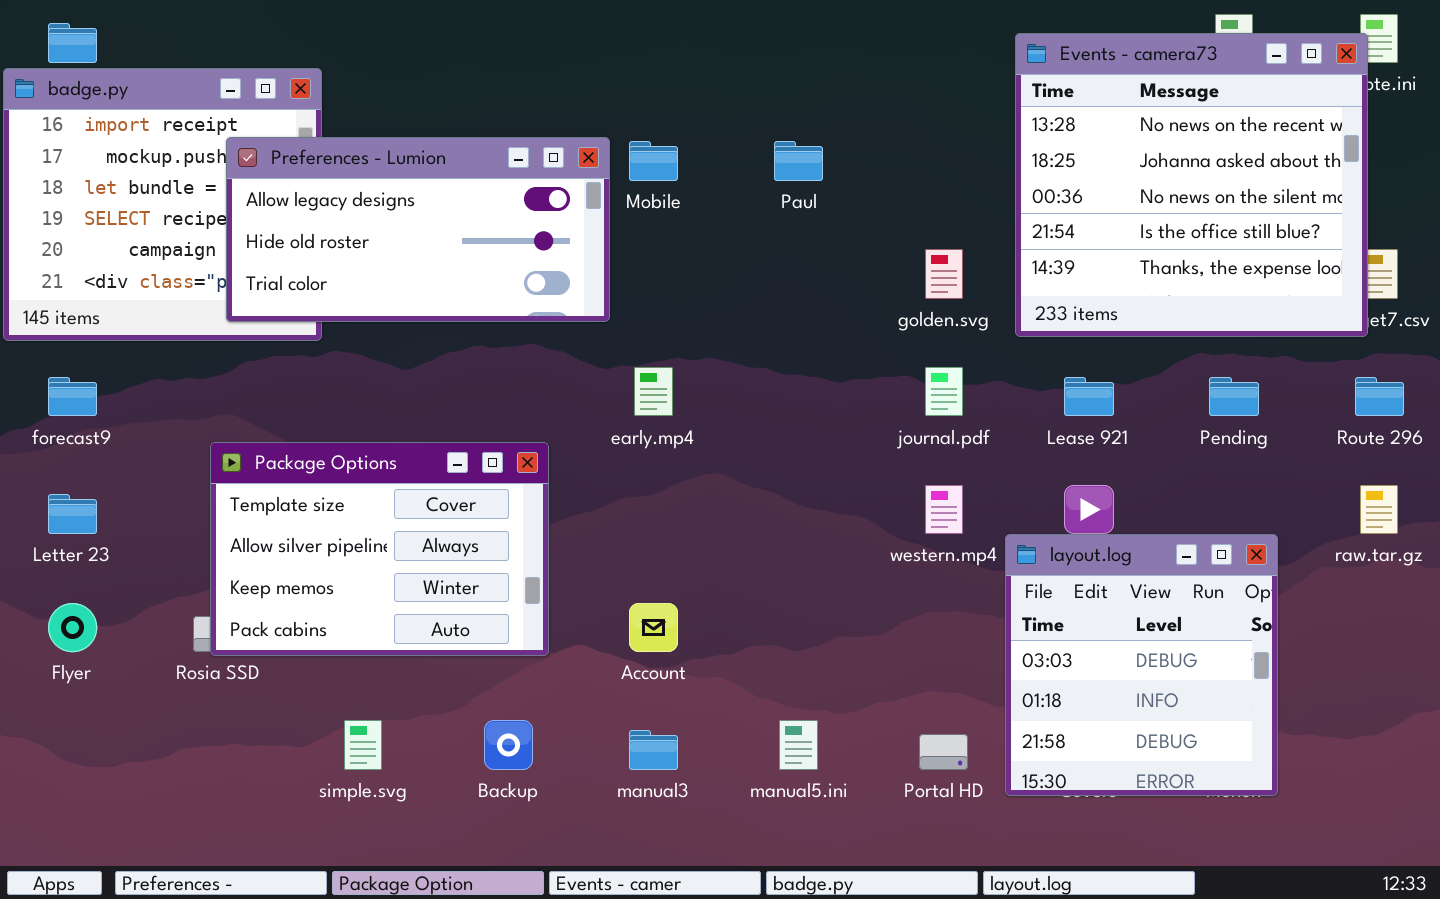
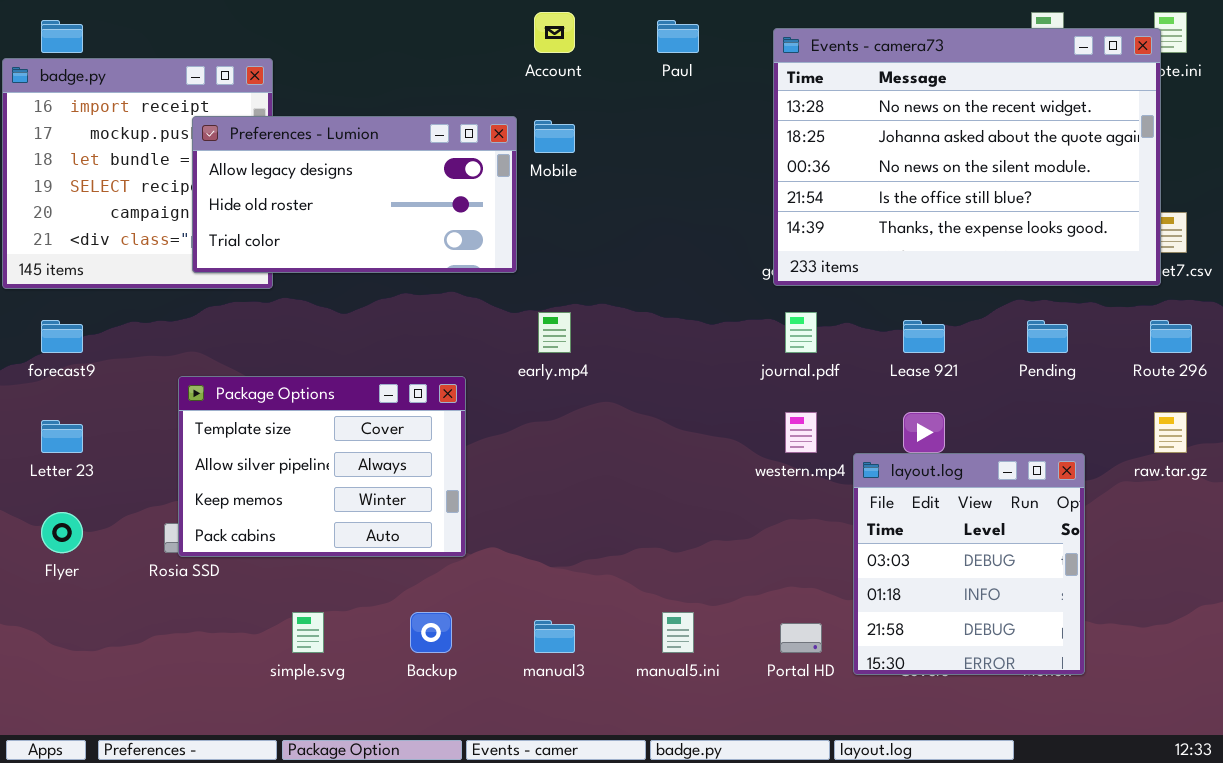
Events - camera73: [1015,33,1368,337] -> [773,28,1161,286], resized
Paul: [774,141,823,181] -> [657,20,699,53], moved
Account: [629,603,678,652] -> [534,12,575,53], moved

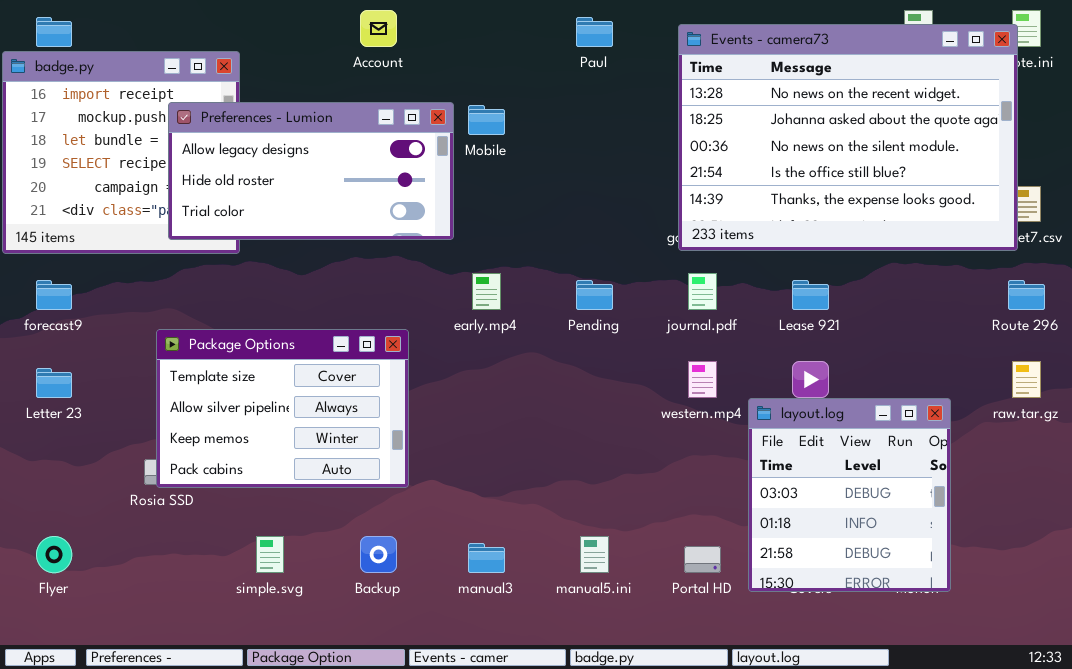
Account: [534,12,575,53] -> [360,10,397,47], moved
Pending: [1027,320,1068,353] -> [576,280,613,310], moved
Flyer: [41,512,83,553] -> [36,536,72,573], moved

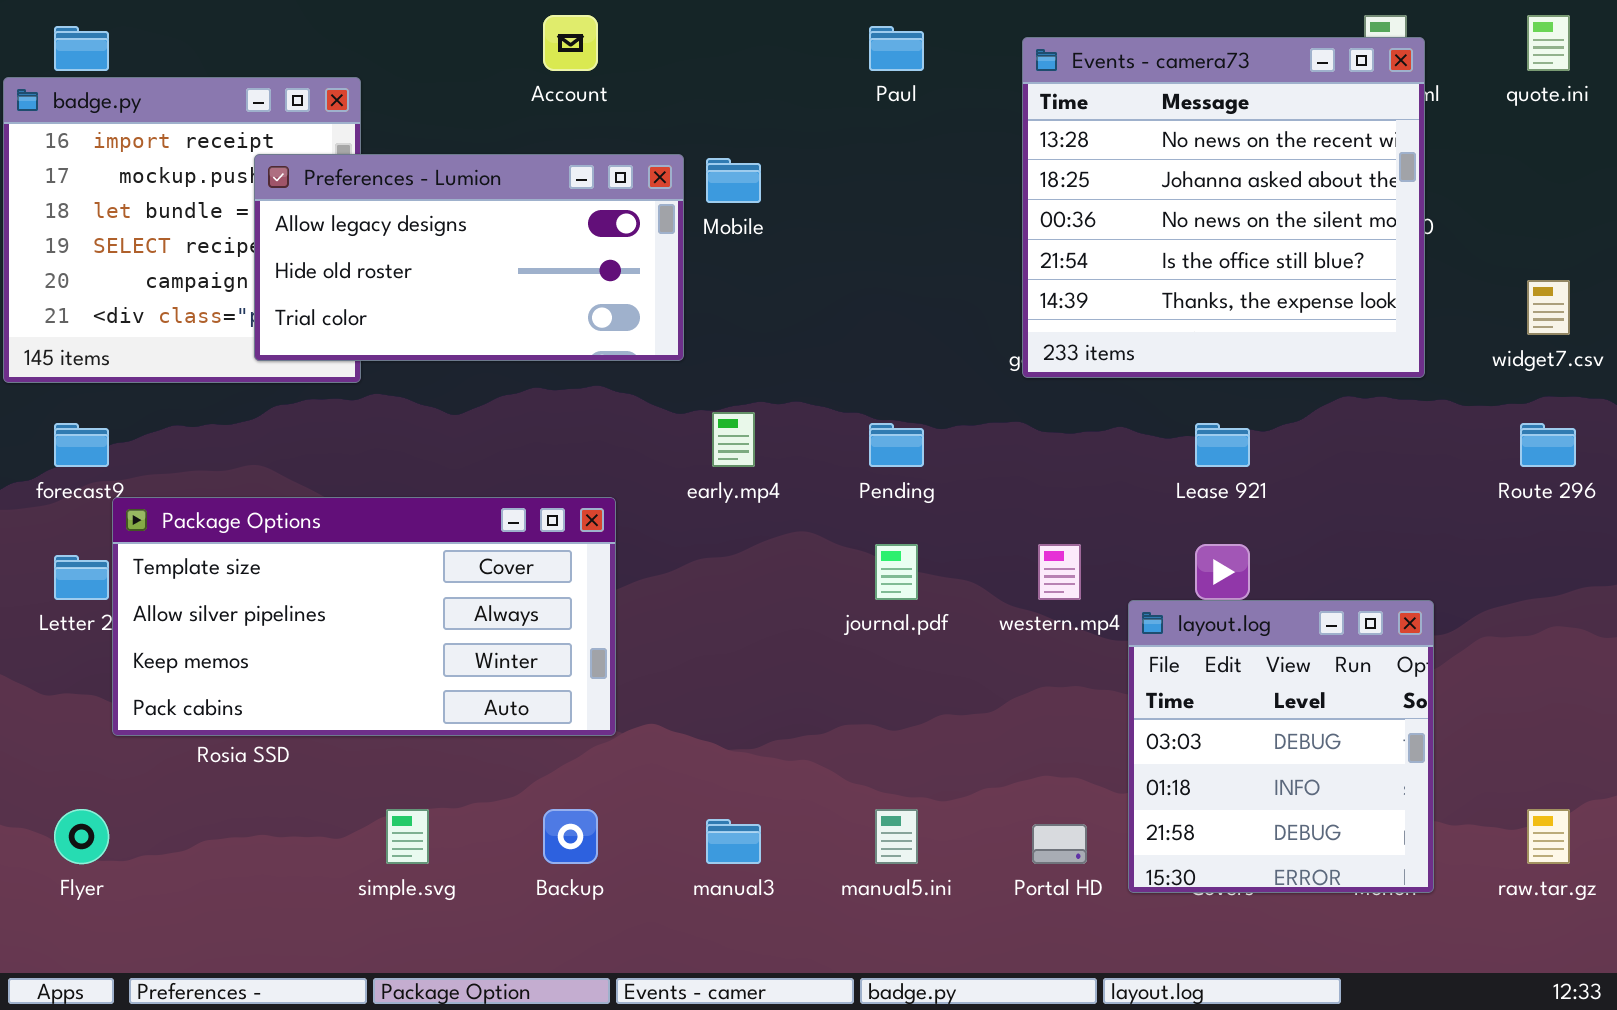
Events - camera73: [678,24,1018,251] -> [1022,37,1425,378], resized
journal.pdf: [688,273,717,310] -> [875,544,918,600], moved
Package Options: [156,329,409,488] -> [112,497,616,736], resized
raw.tar.gz: [1012,361,1041,398] -> [1527,809,1570,864], moved

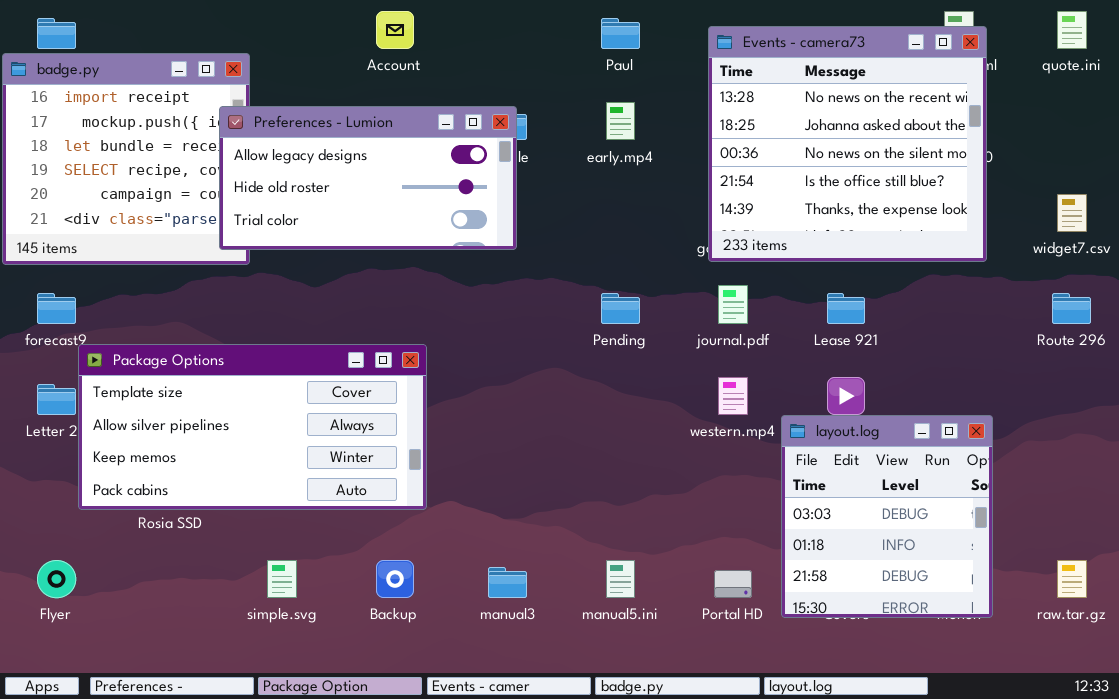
Preferences - Lumion: [254,154,684,361] -> [219,106,517,250], moved
early.mp4: [712,412,755,467] -> [606,102,635,140], moved
journal.pdf: [875,544,918,600] -> [718,285,748,324], moved

